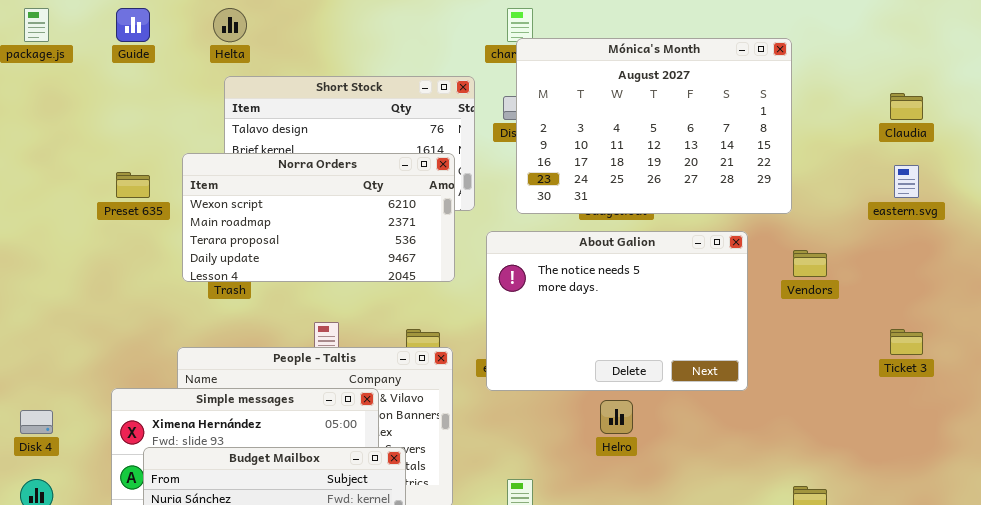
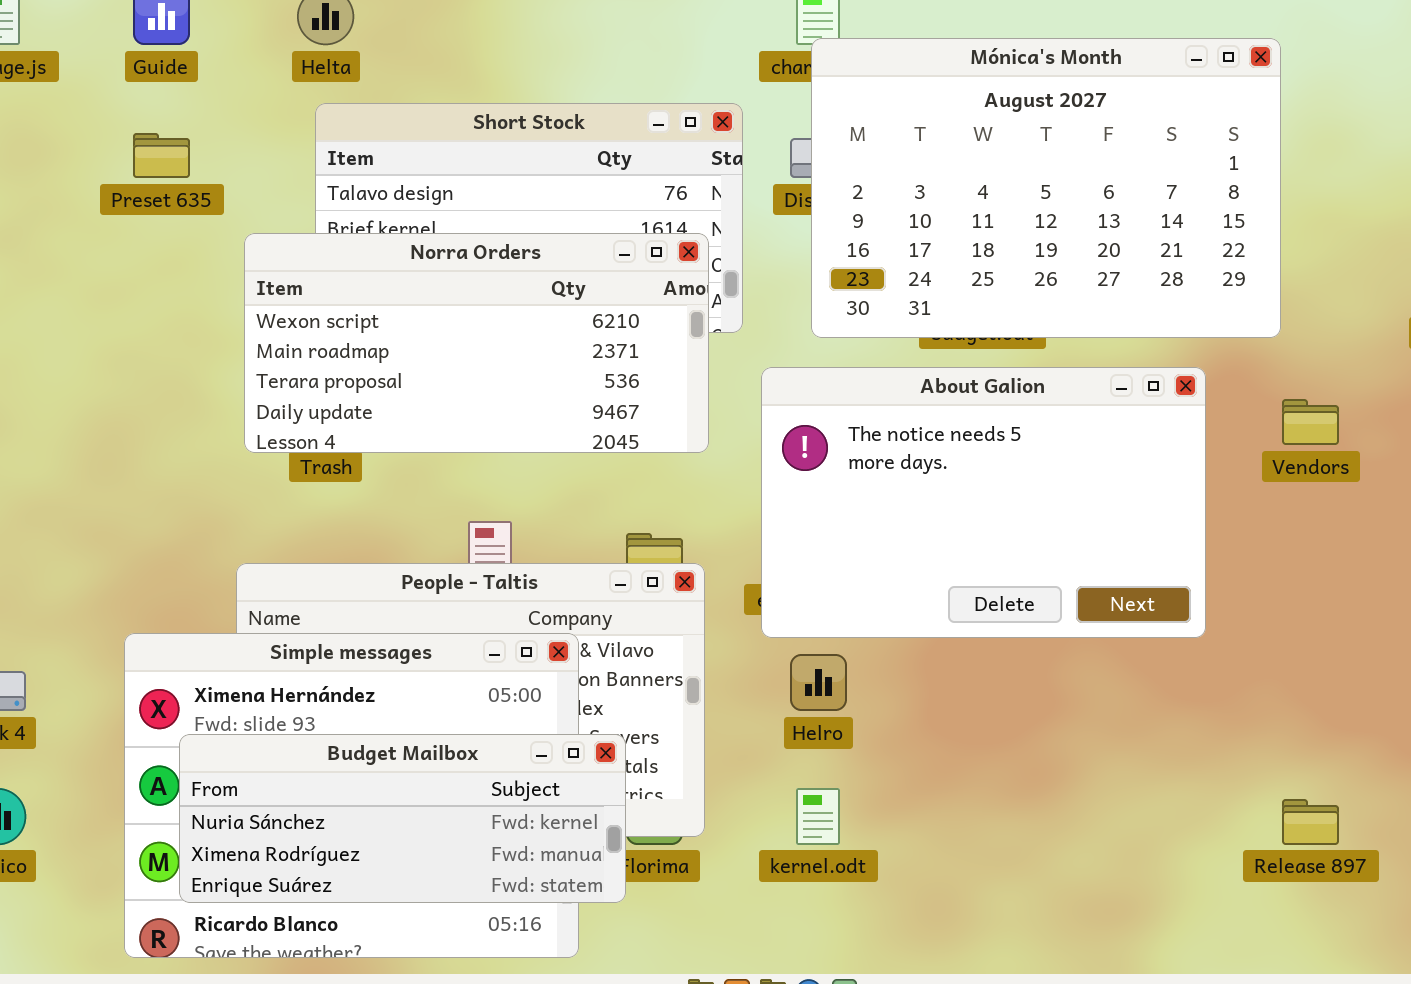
Preset 635: [116,172,150,198] -> [133,133,190,178], moved
Helro: [600,400,633,434] -> [790,654,847,711], moved

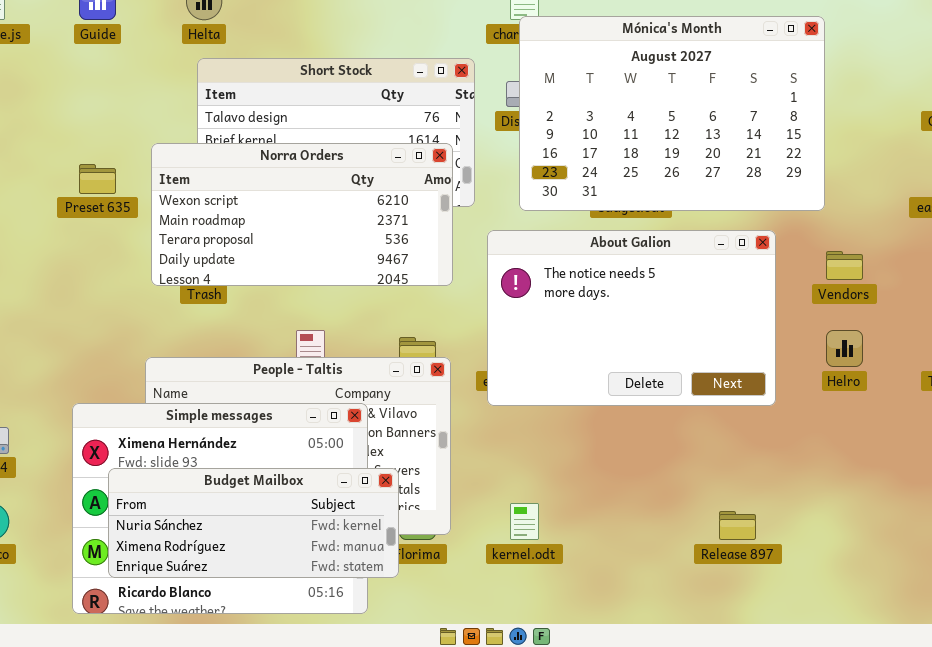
Preset 635: [133,133,190,178] -> [79,164,116,194], moved
Helro: [790,654,847,711] -> [826,330,863,367], moved
Release 897: [1282,799,1339,845] -> [719,511,756,540], moved

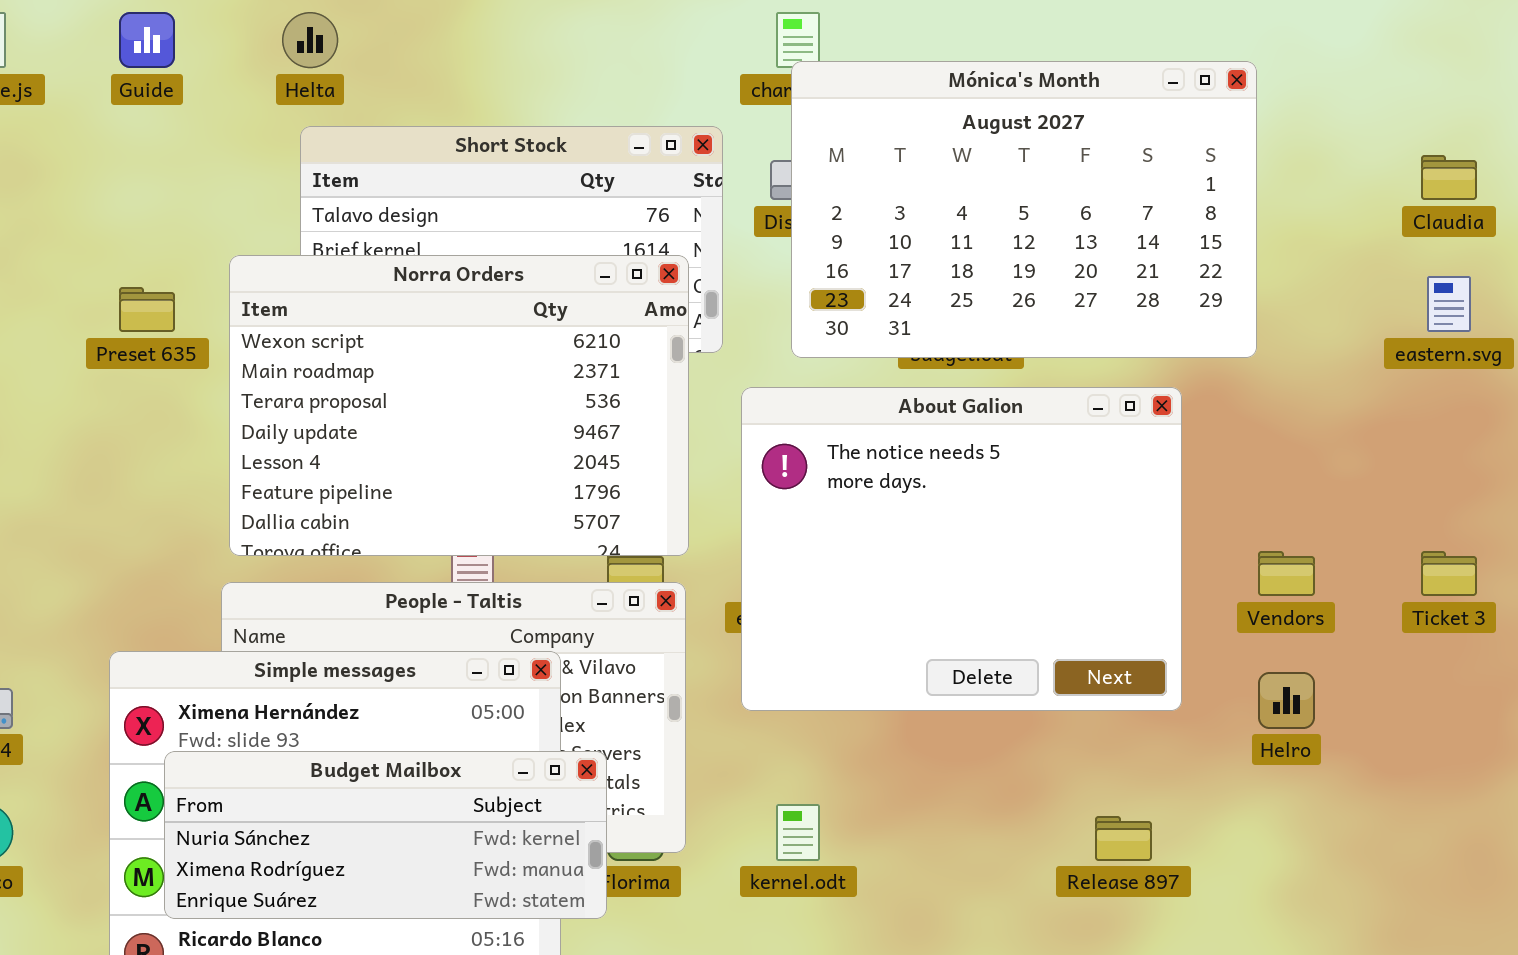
Norra Orders: [151,143,453,286] -> [229,255,689,556], resized
About Galion: [487,230,776,406] -> [741,387,1182,711], resized
Vendors: [826,251,863,280] -> [1258,551,1315,596], moved
Helro: [826,330,863,367] -> [1258,672,1315,729], moved

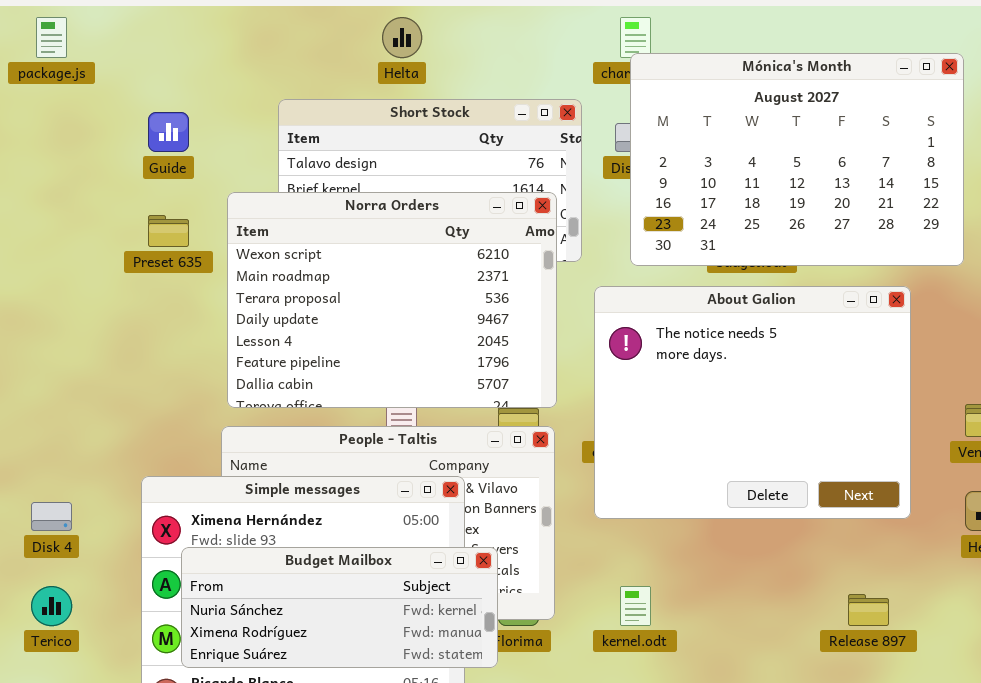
Guide: [119,12,175,68] -> [148,112,189,152], moved
Helta: [282,12,338,68] -> [382,17,422,58], moved

